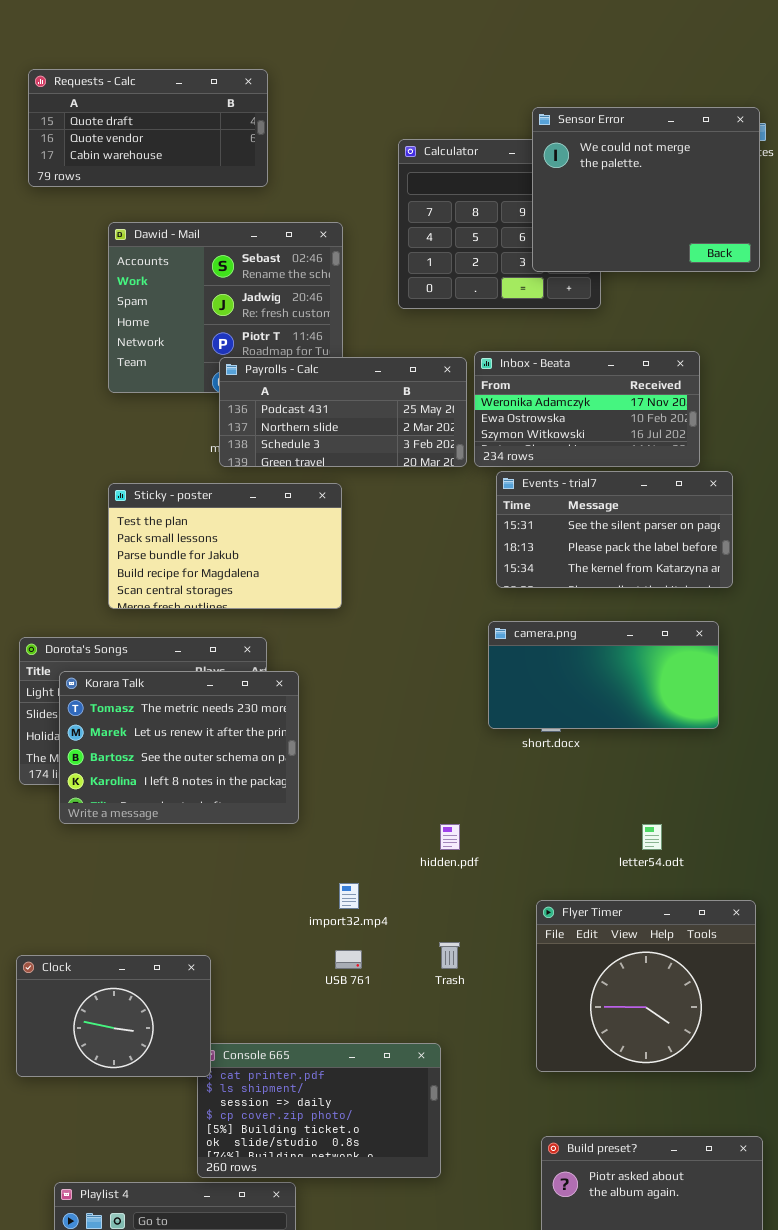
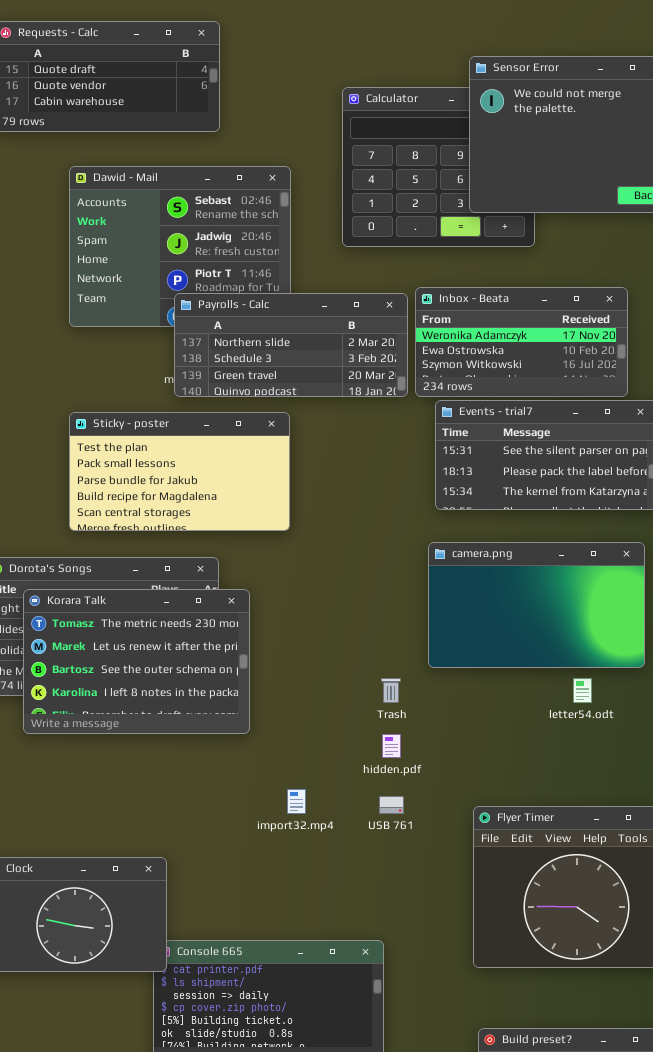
Payrolls - Calc: [219,357,467,467] -> [174,293,408,397], scrolled down 1 row
camera.png: [488,621,719,729] -> [428,542,645,668], resized
letter54.odt: [642,824,662,850] -> [573,678,592,703], moved
Trash: [439,942,460,969] -> [381,678,401,703], moved
USB 761: [335,950,362,969] -> [379,796,404,814], moved

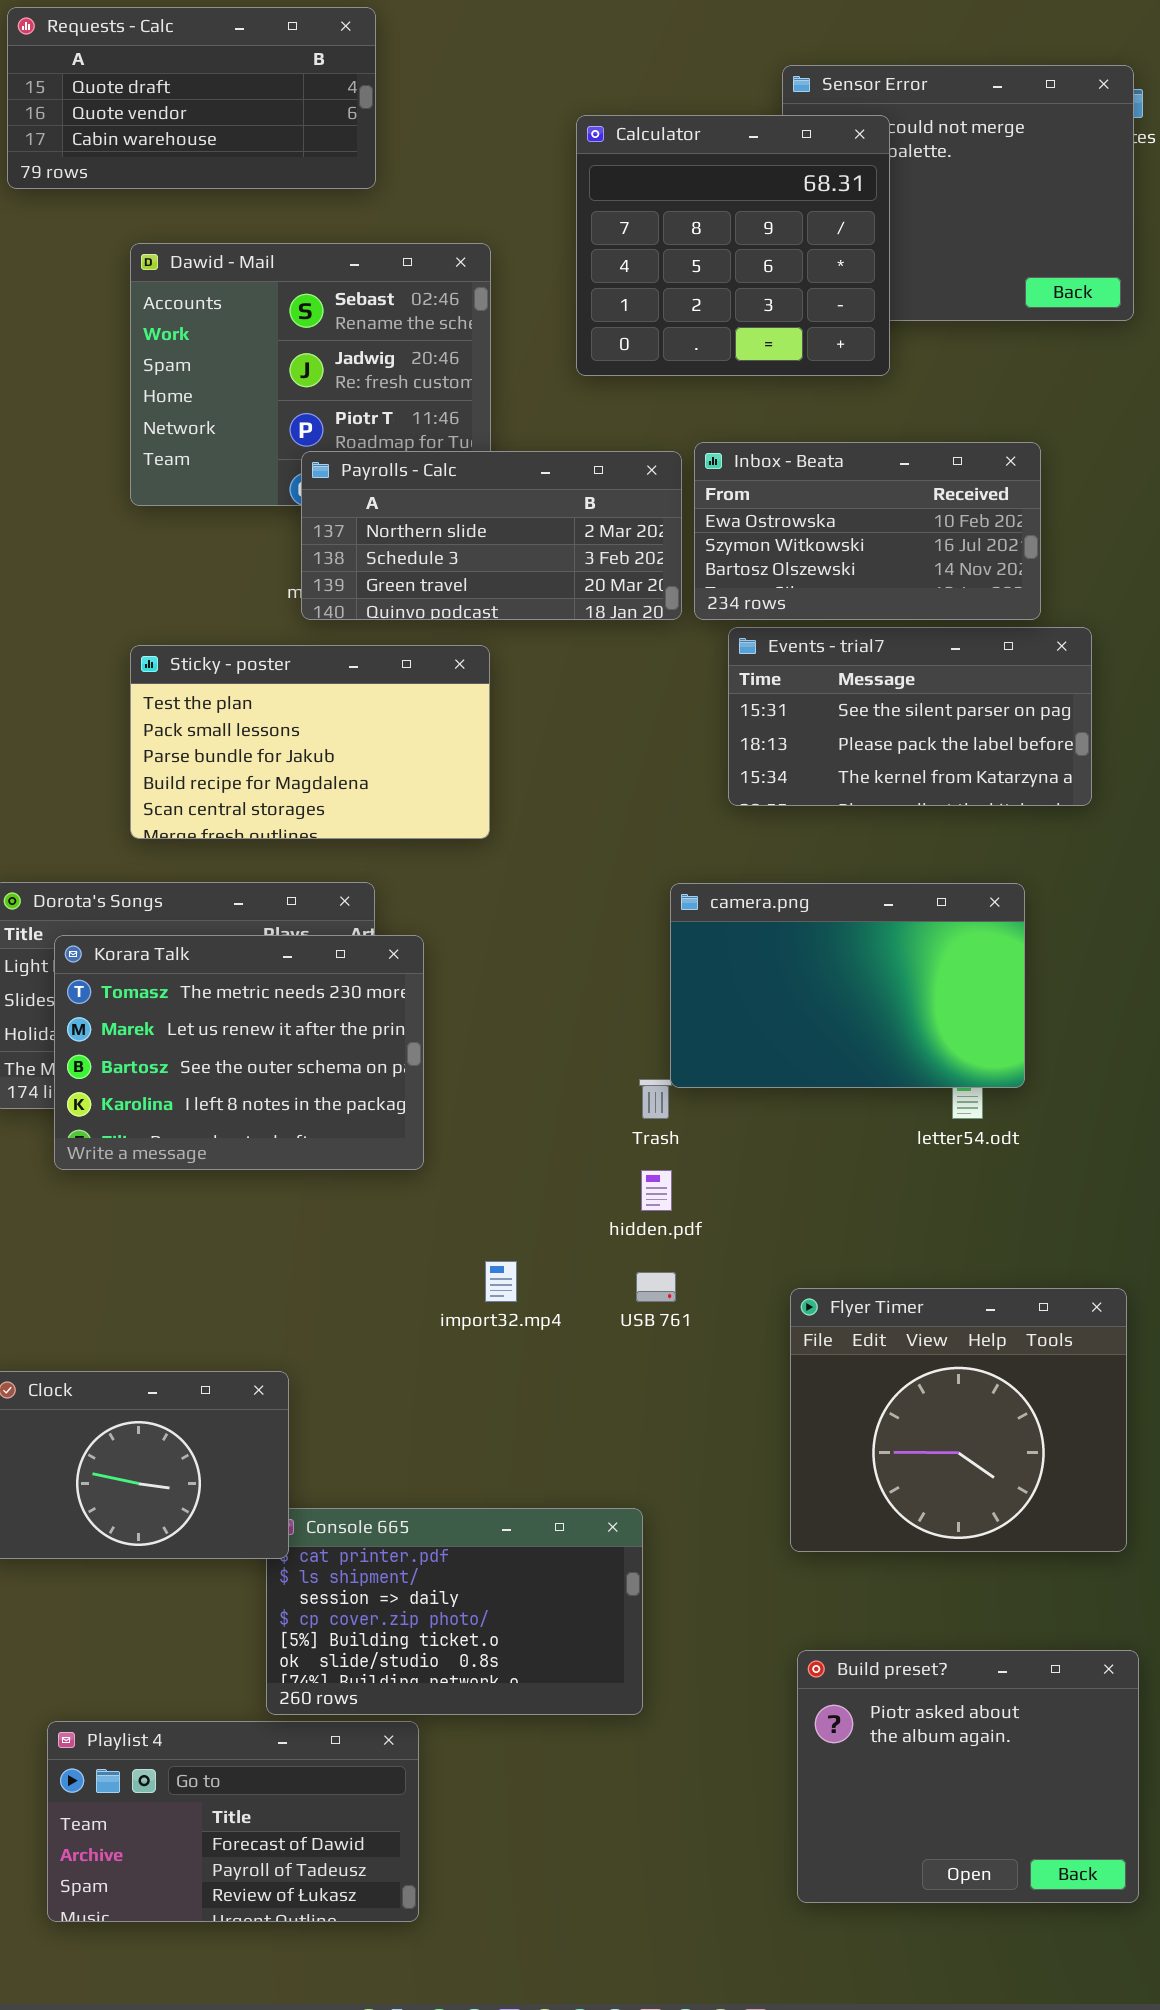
Calculator: [342,87,535,247] -> [576,115,890,376], raised
Inbox - Beata: [415,287,628,397] -> [694,442,1041,620], scrolled down 1 row
camera.png: [428,542,645,668] -> [670,883,1025,1088], moved

